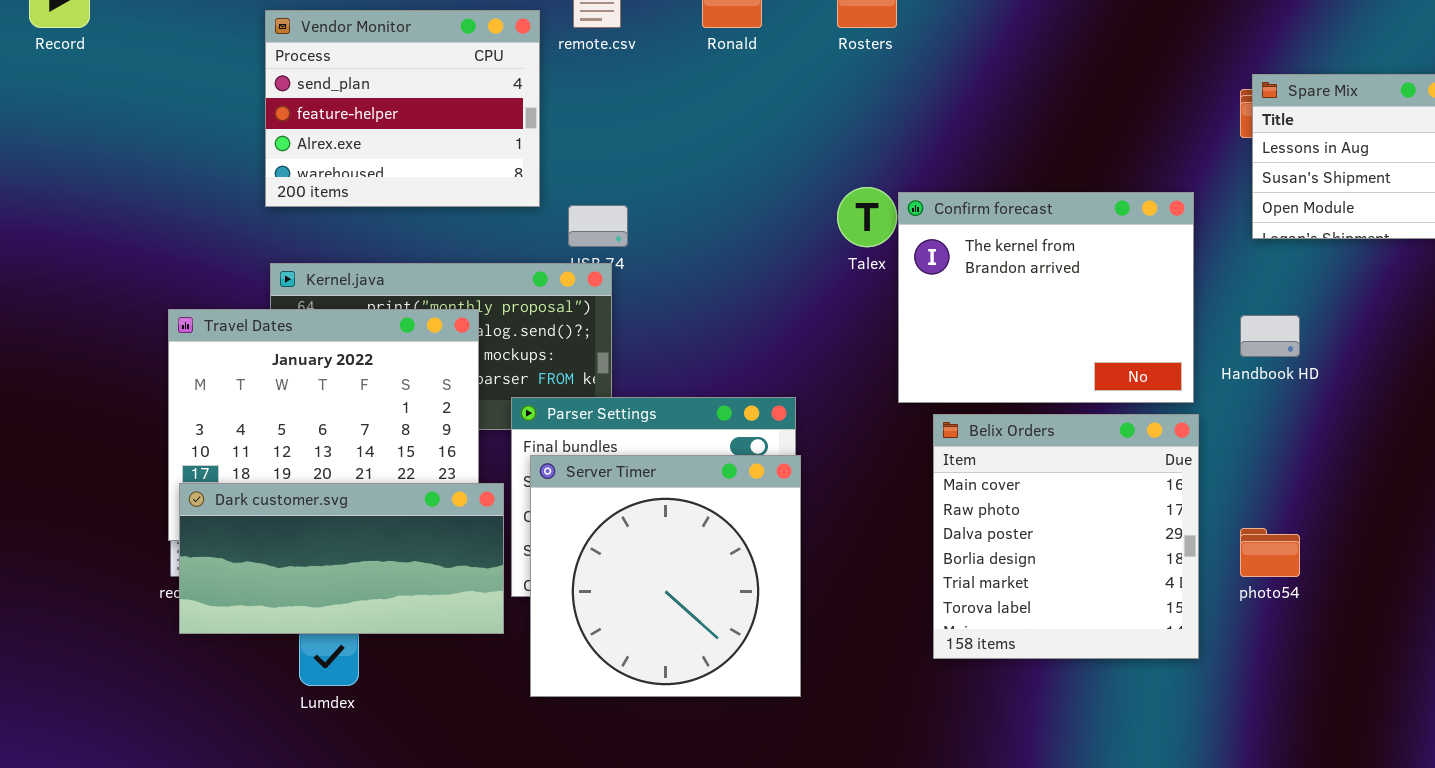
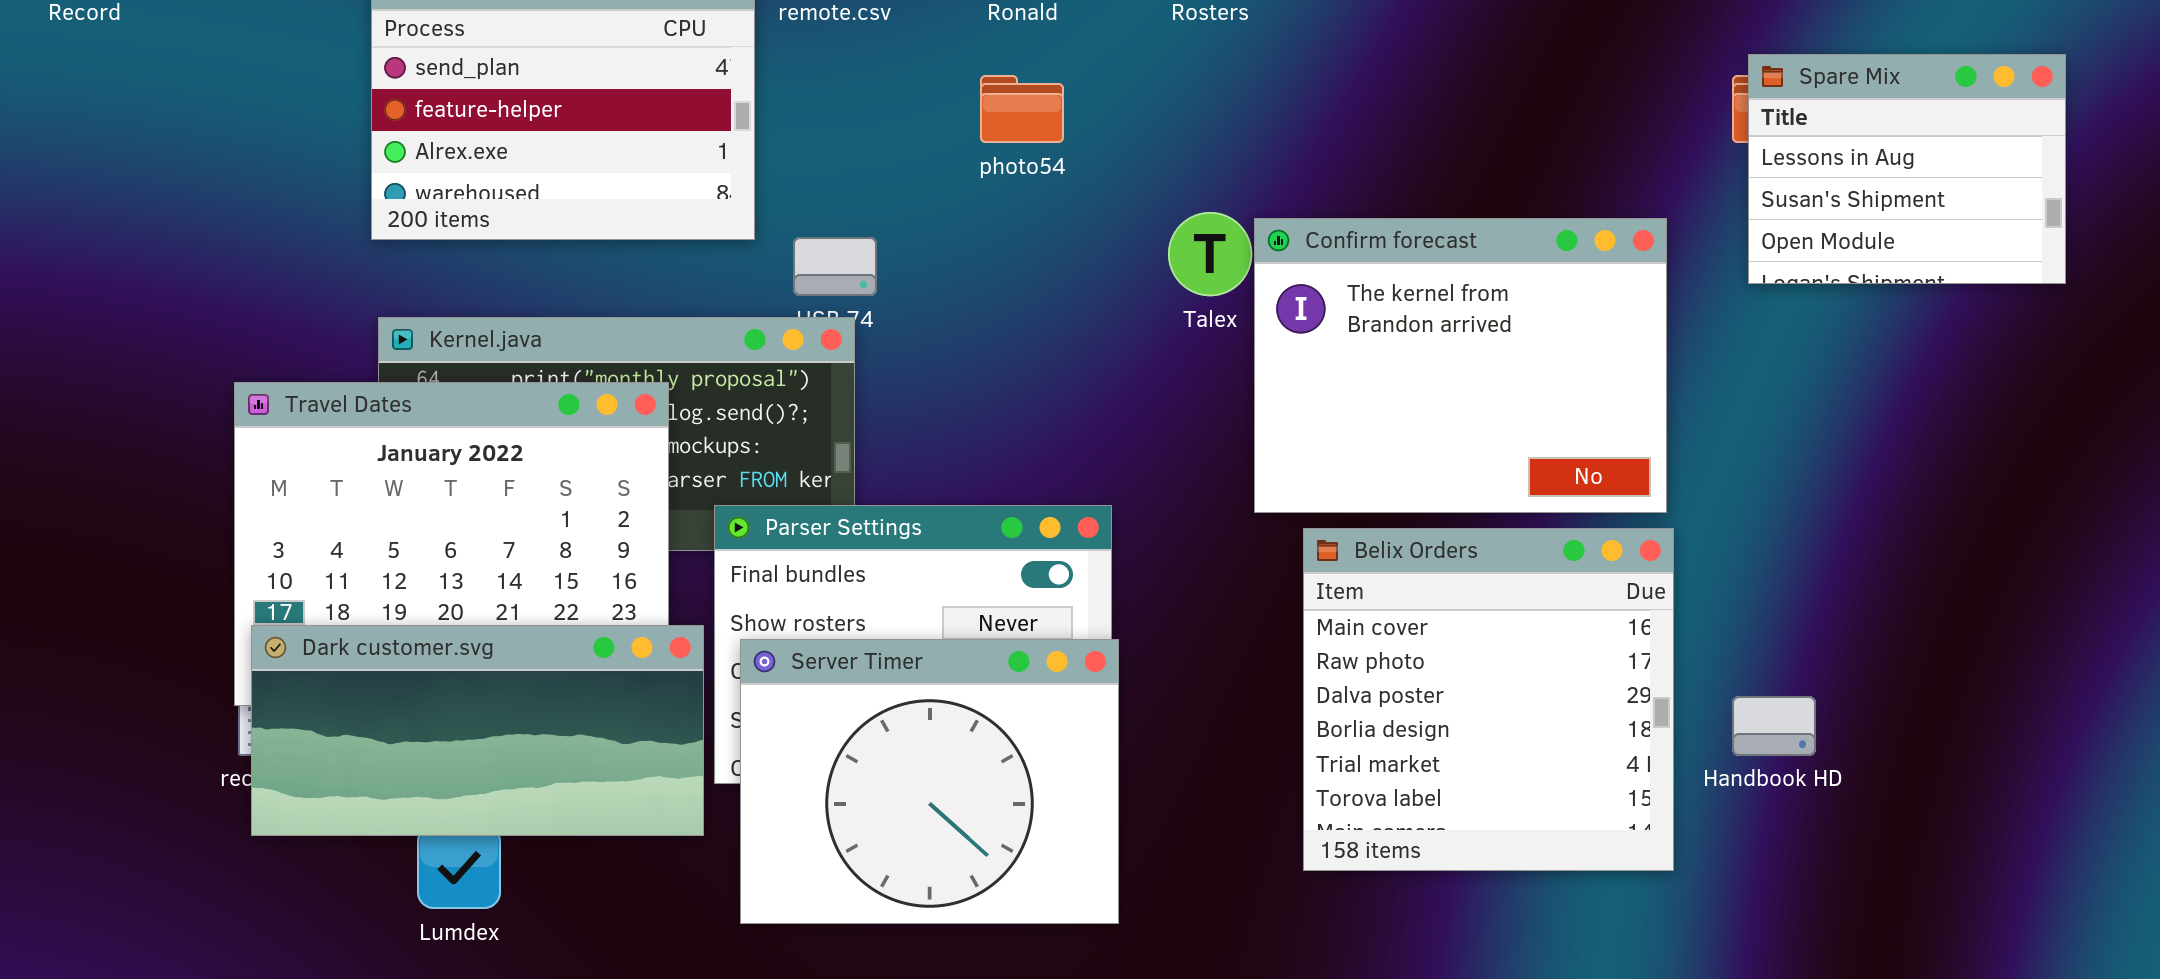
Handbook HD: [1240,315,1300,357] -> [1732,696,1816,756], moved
Server Timer: [530,455,801,697] -> [740,639,1119,924], resized
photo54: [1240,528,1300,577] -> [980,75,1064,143], moved

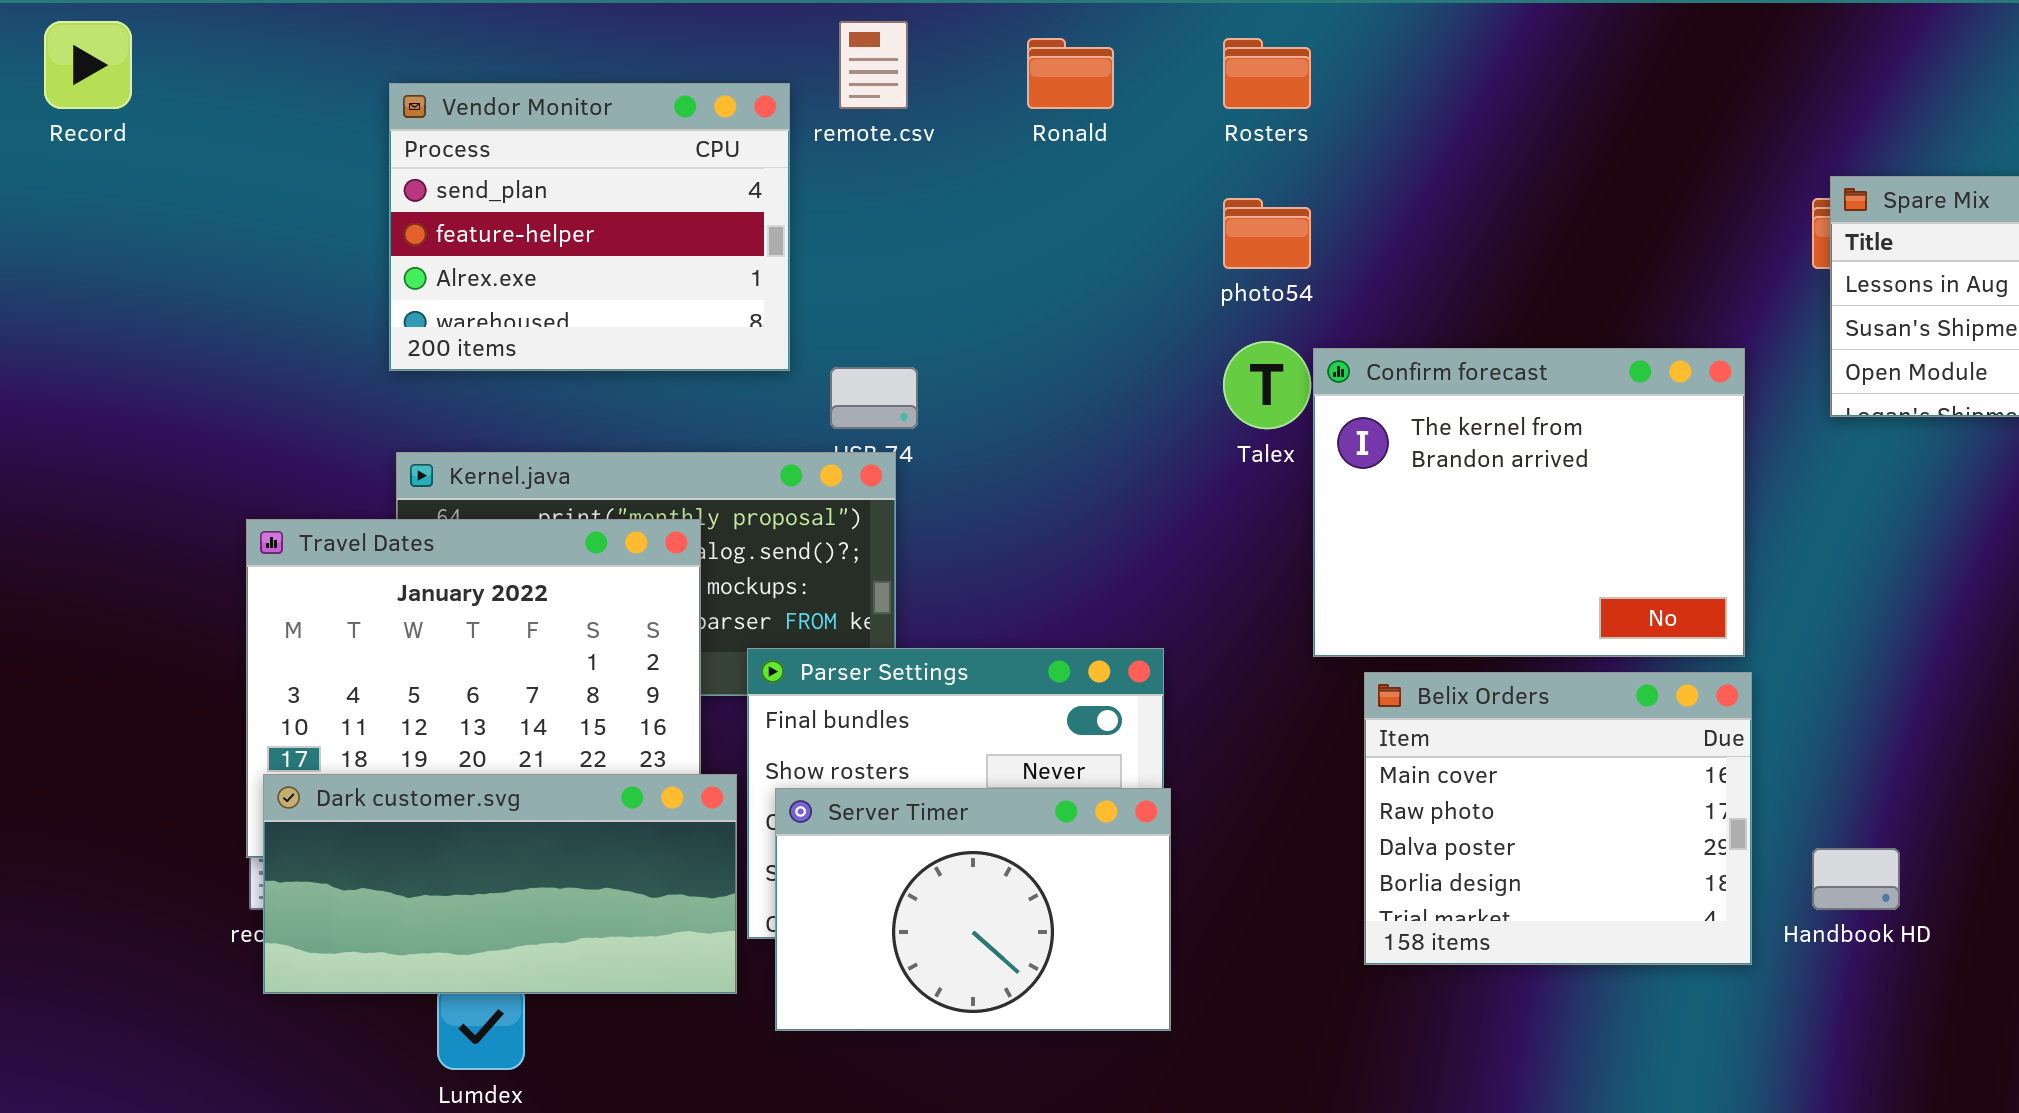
photo54: [980,75,1064,143] -> [1223,198,1311,269], moved
Belix Orders: [1303,528,1674,871] -> [1364,672,1752,965], resized
Server Timer: [740,639,1119,924] -> [775,788,1171,1031], resized

